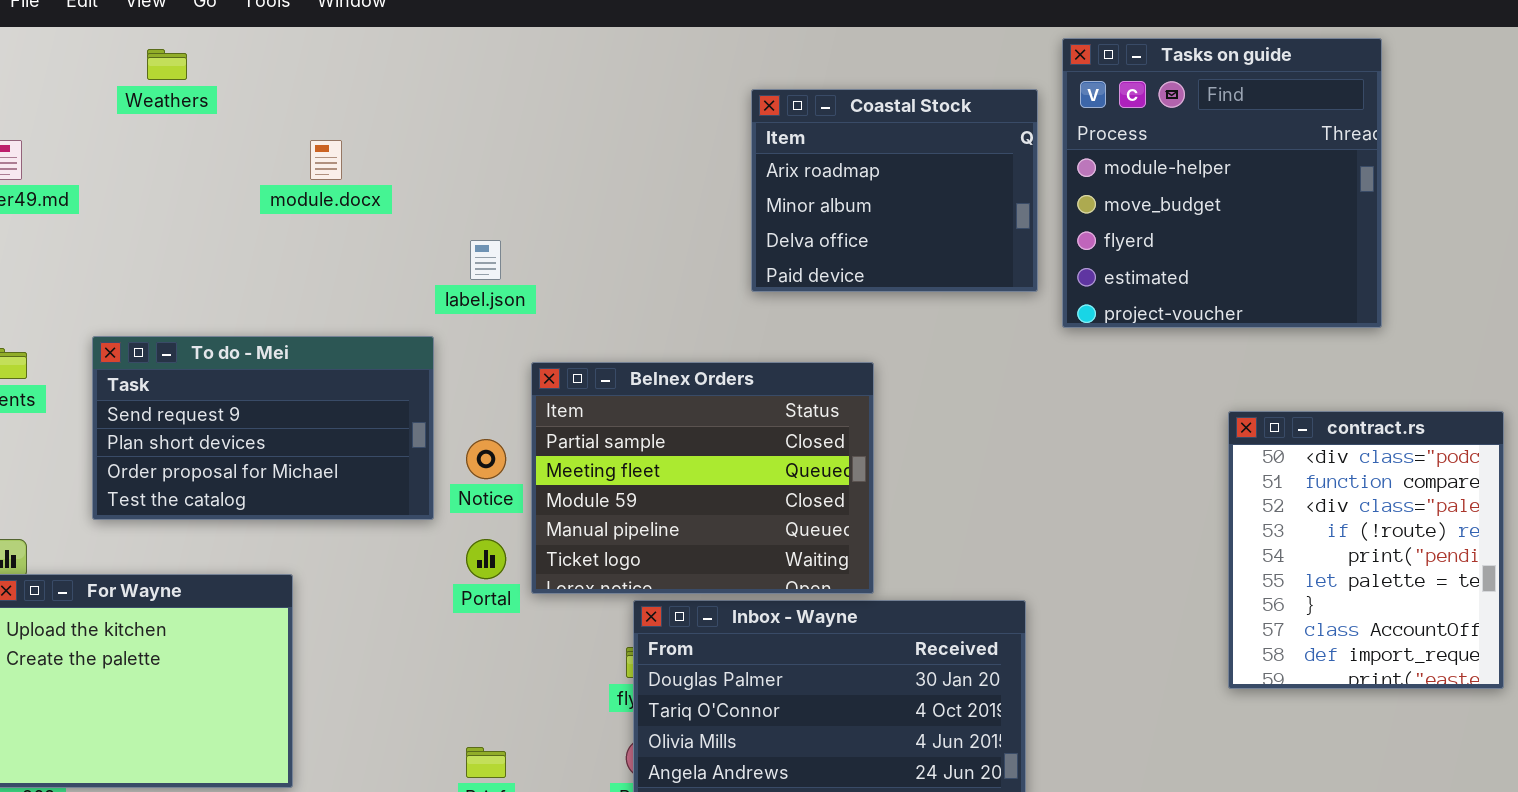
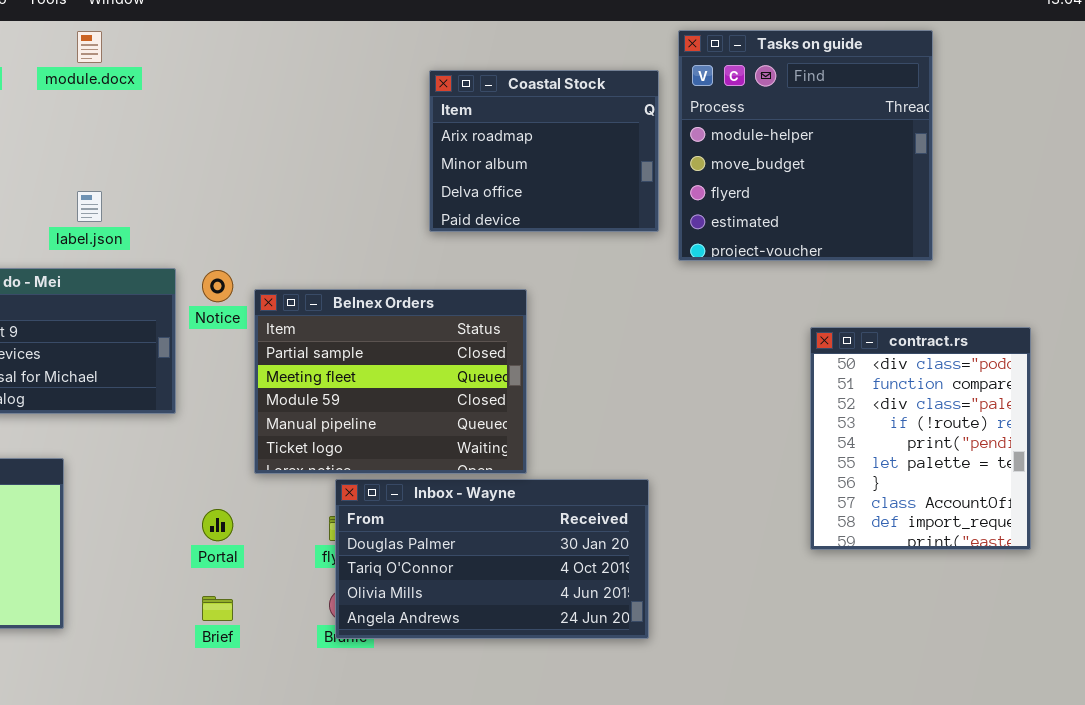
module.docx: [310,140,342,180] -> [77,31,102,63], moved
label.json: [470,240,501,280] -> [77,191,102,222], moved
Notice: [466,439,506,479] -> [202,270,233,302], moved
Portal: [466,539,506,579] -> [202,509,233,541], moved

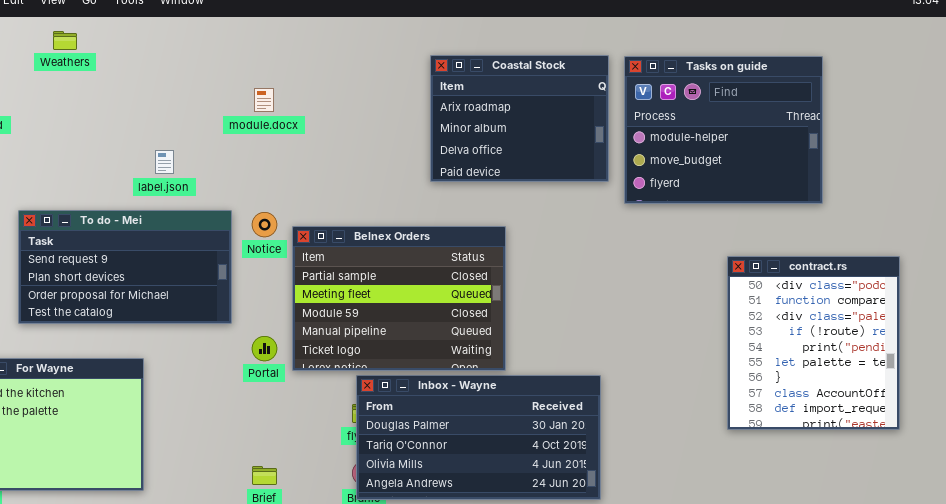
Tasks on guide: [678,30,933,261] -> [624,56,823,204], resized
module.docx: [77,31,102,63] -> [254,88,274,112], moved
Portal: [202,509,233,541] -> [252,336,277,361], moved

